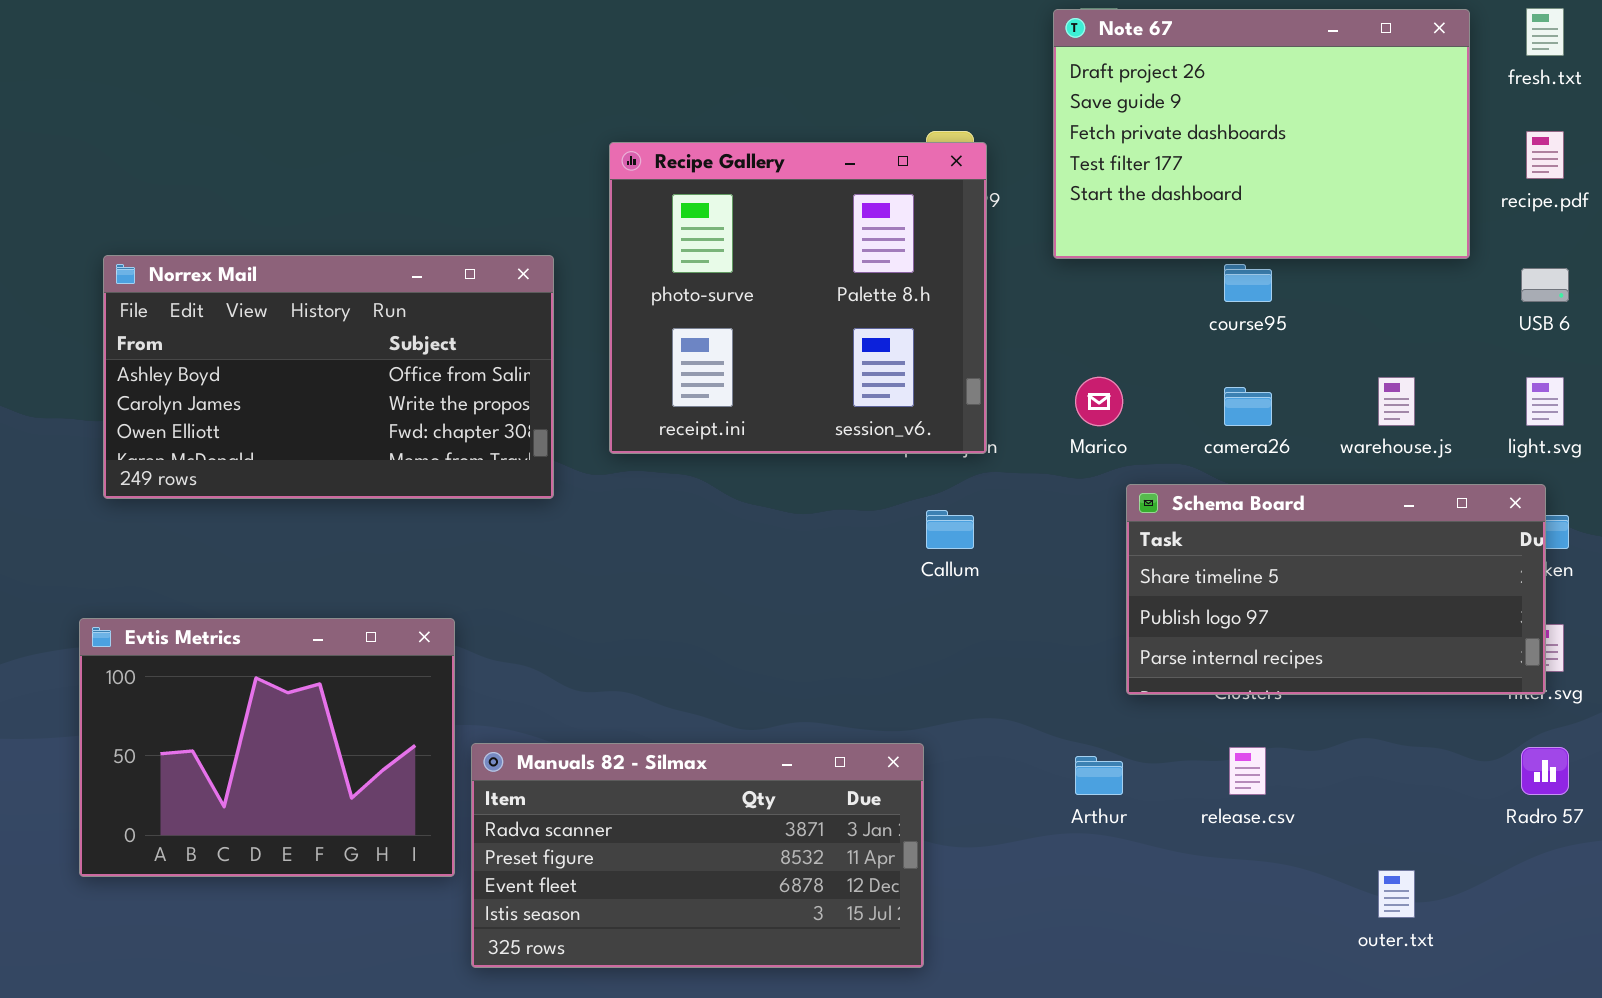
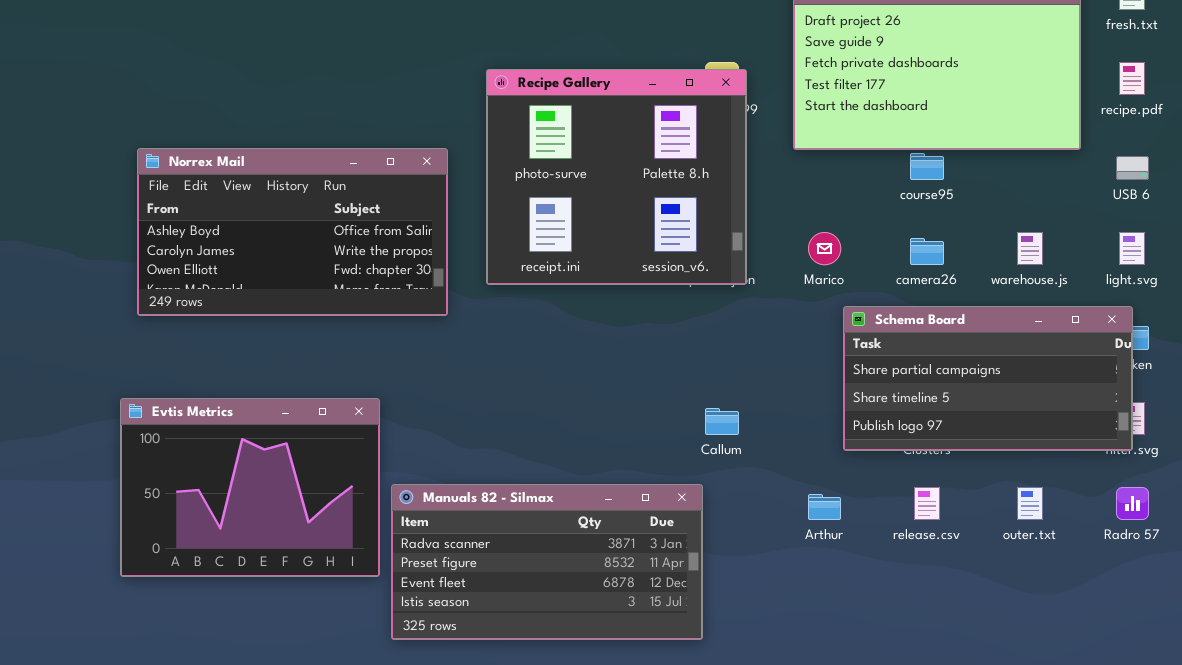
Schema Board: [1126,484,1546,695] -> [843,306,1133,451], scrolled up 1 row
Callum: [926,510,974,549] -> [705,408,739,435], moved
outer.txt: [1378,870,1415,918] -> [1017,487,1043,520], moved

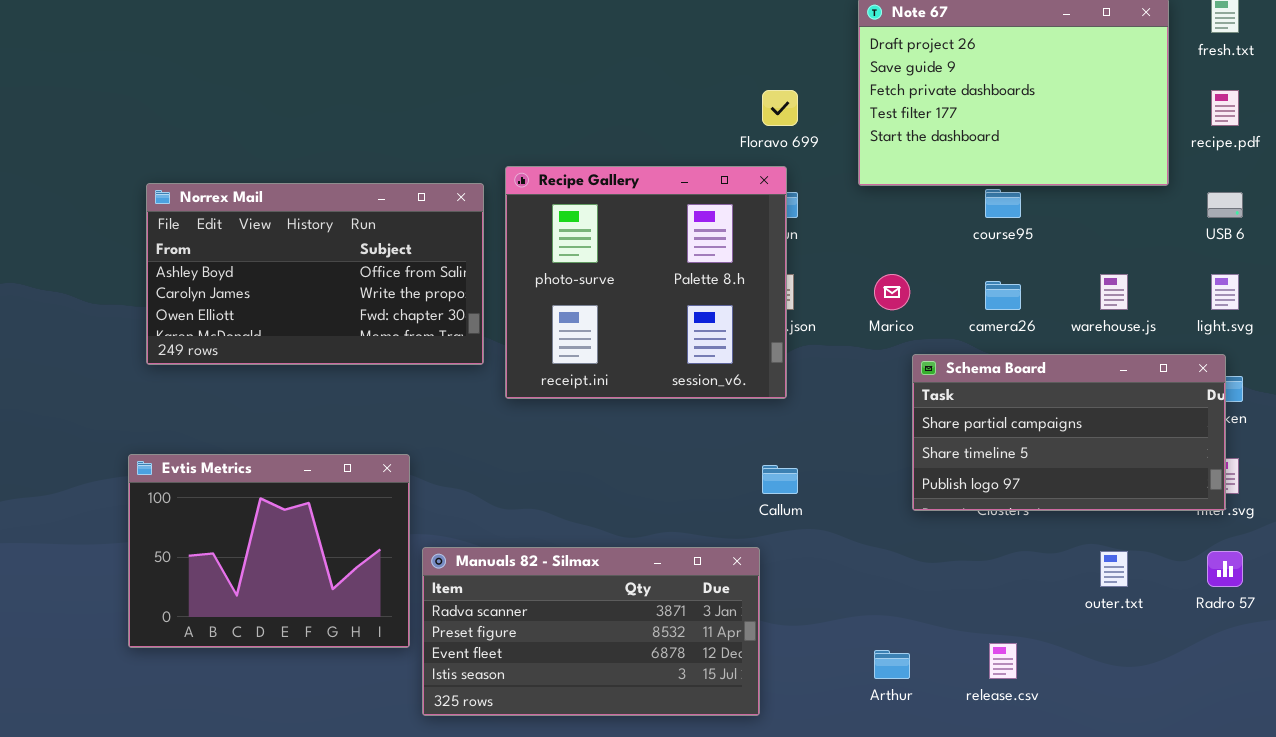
Recipe Gallery: [486,69,747,285] -> [505,166,787,399], moved
release.csv: [914,487,940,520] -> [989,643,1017,679], moved
Arthur: [808,494,841,520] -> [874,650,910,679], moved

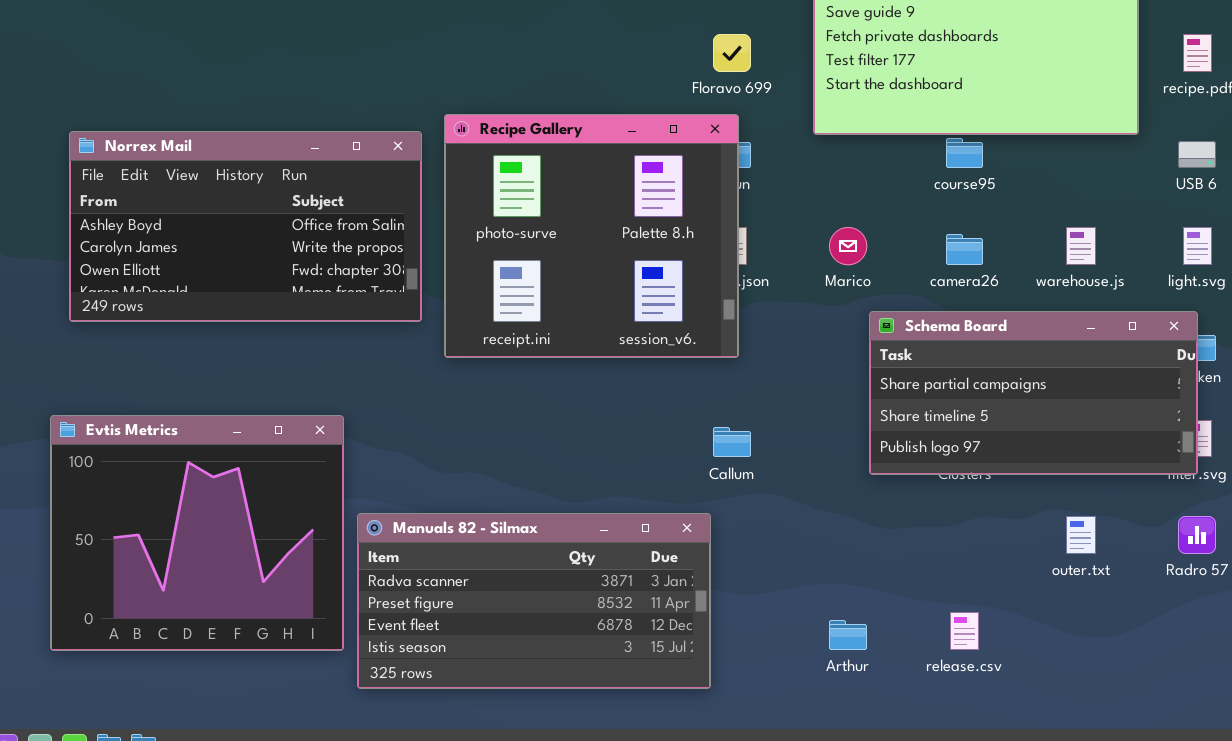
Evtis Metrics: [128,454,410,648] -> [50,415,344,651], resized

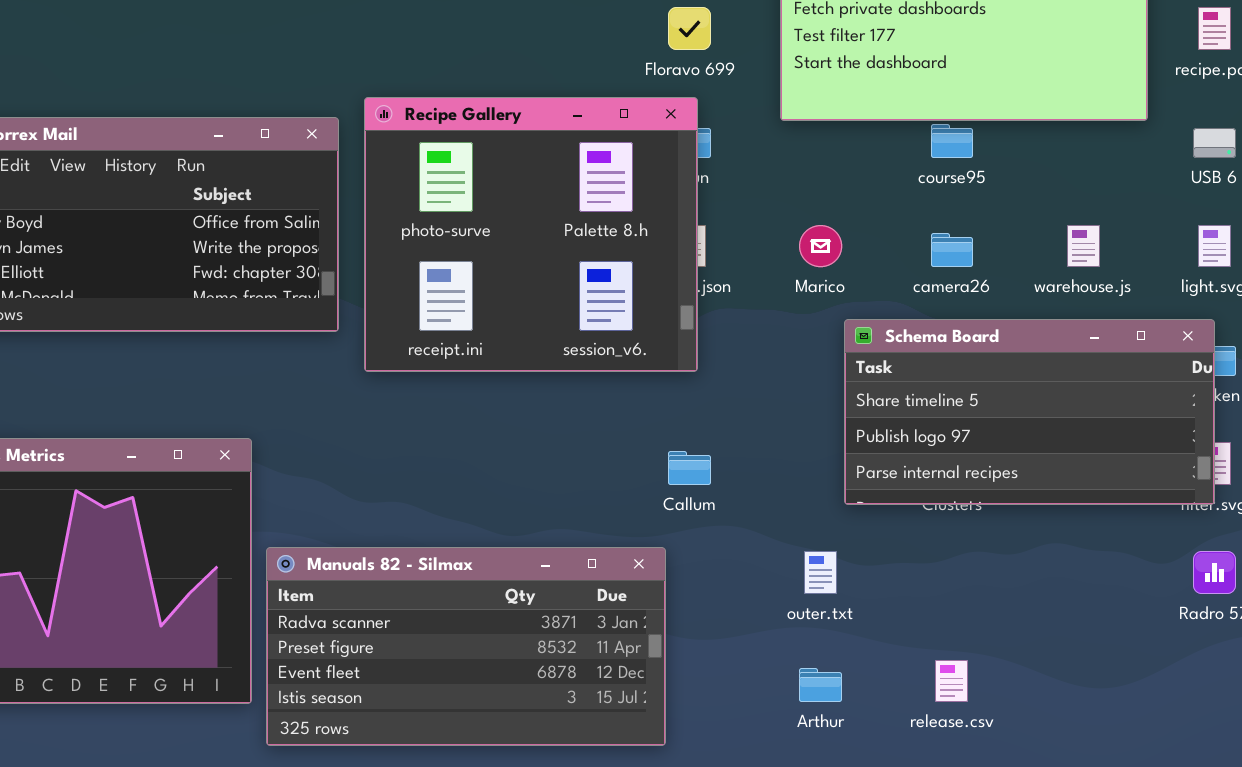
Schema Board: [869,311,1198,475] -> [844,319,1215,505], scrolled down 1 row
outer.txt: [1066,516,1096,554] -> [804,551,837,594], moved

